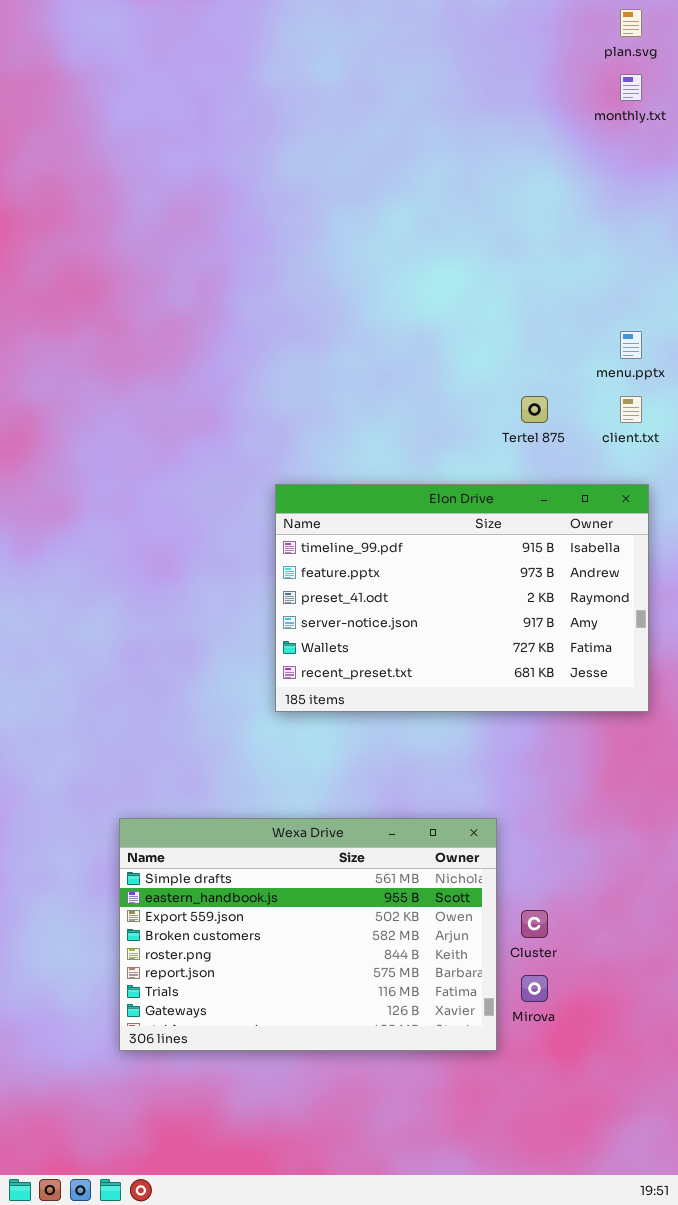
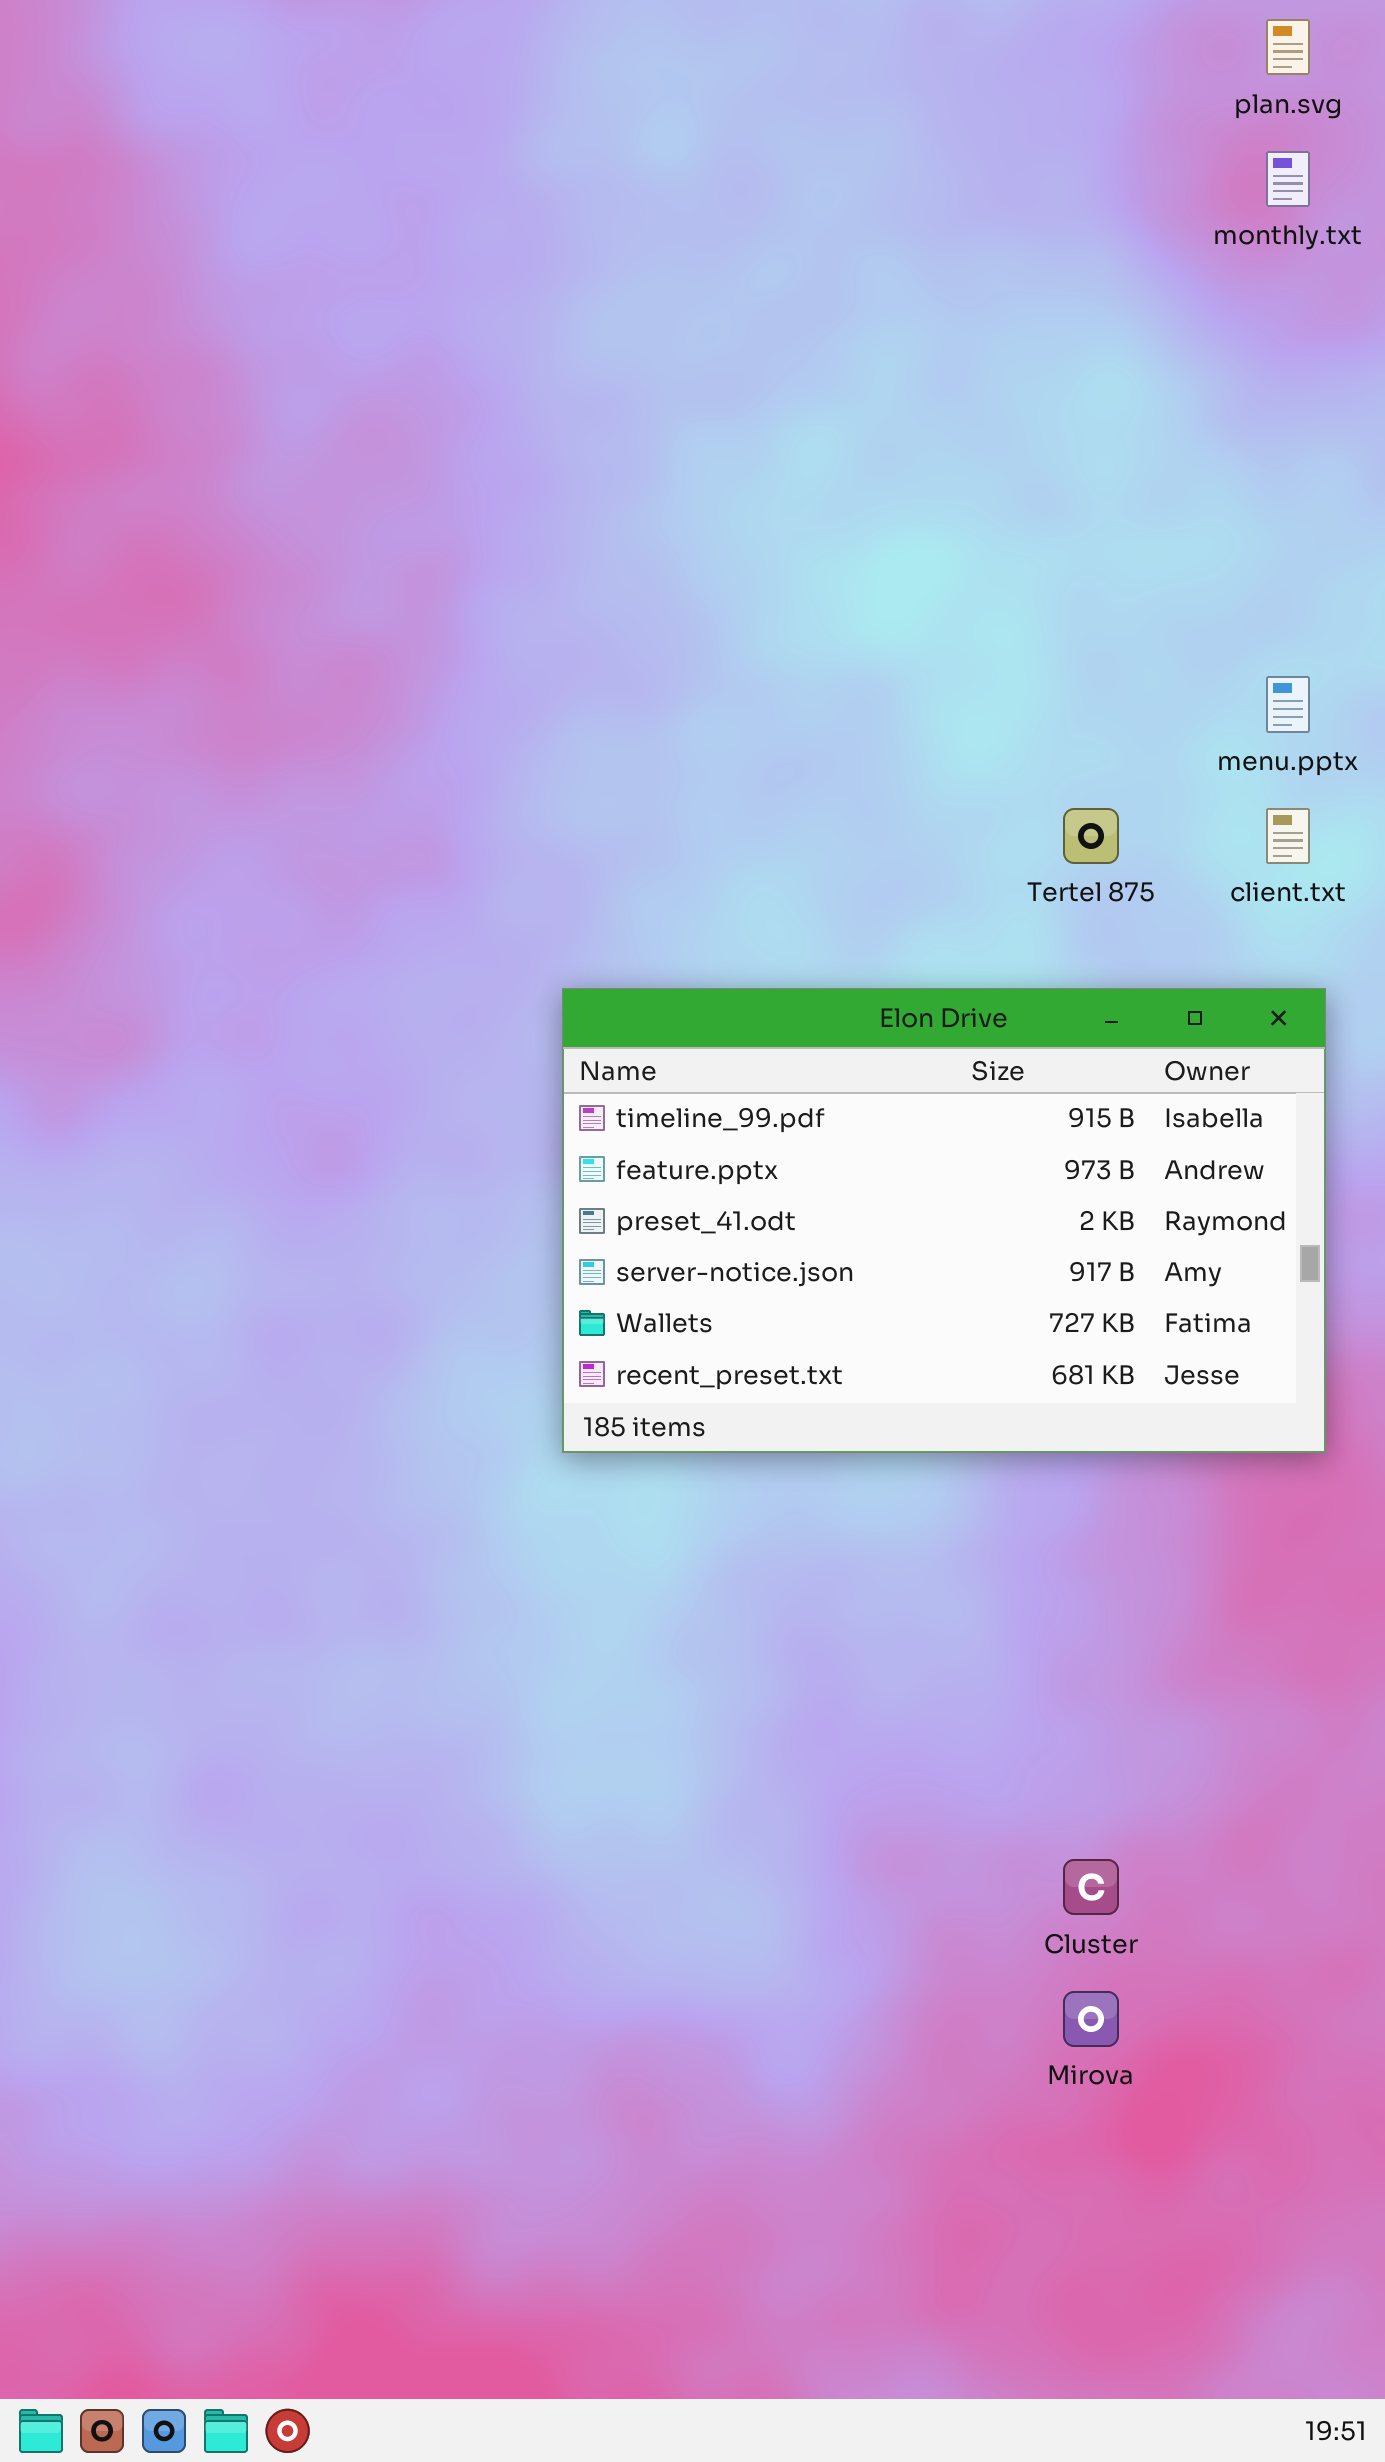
Wexa Drive: [119,818,497,1051] -> none, closed

